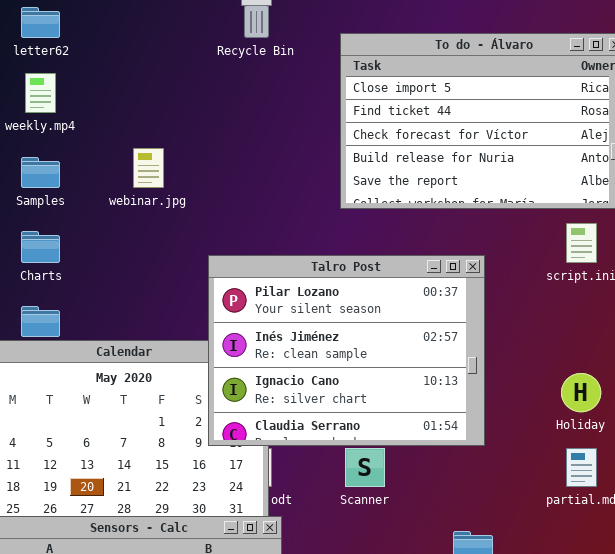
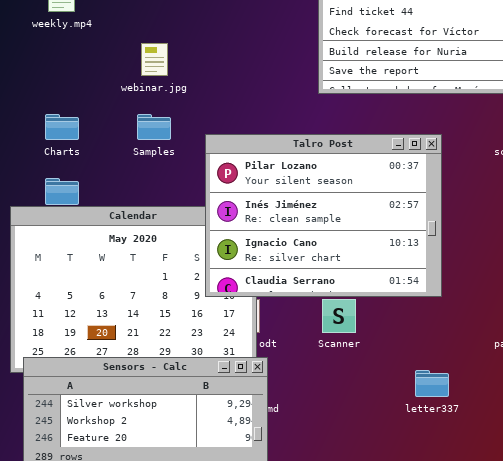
Samples: [21,157,60,188] -> [137,114,171,140], moved

